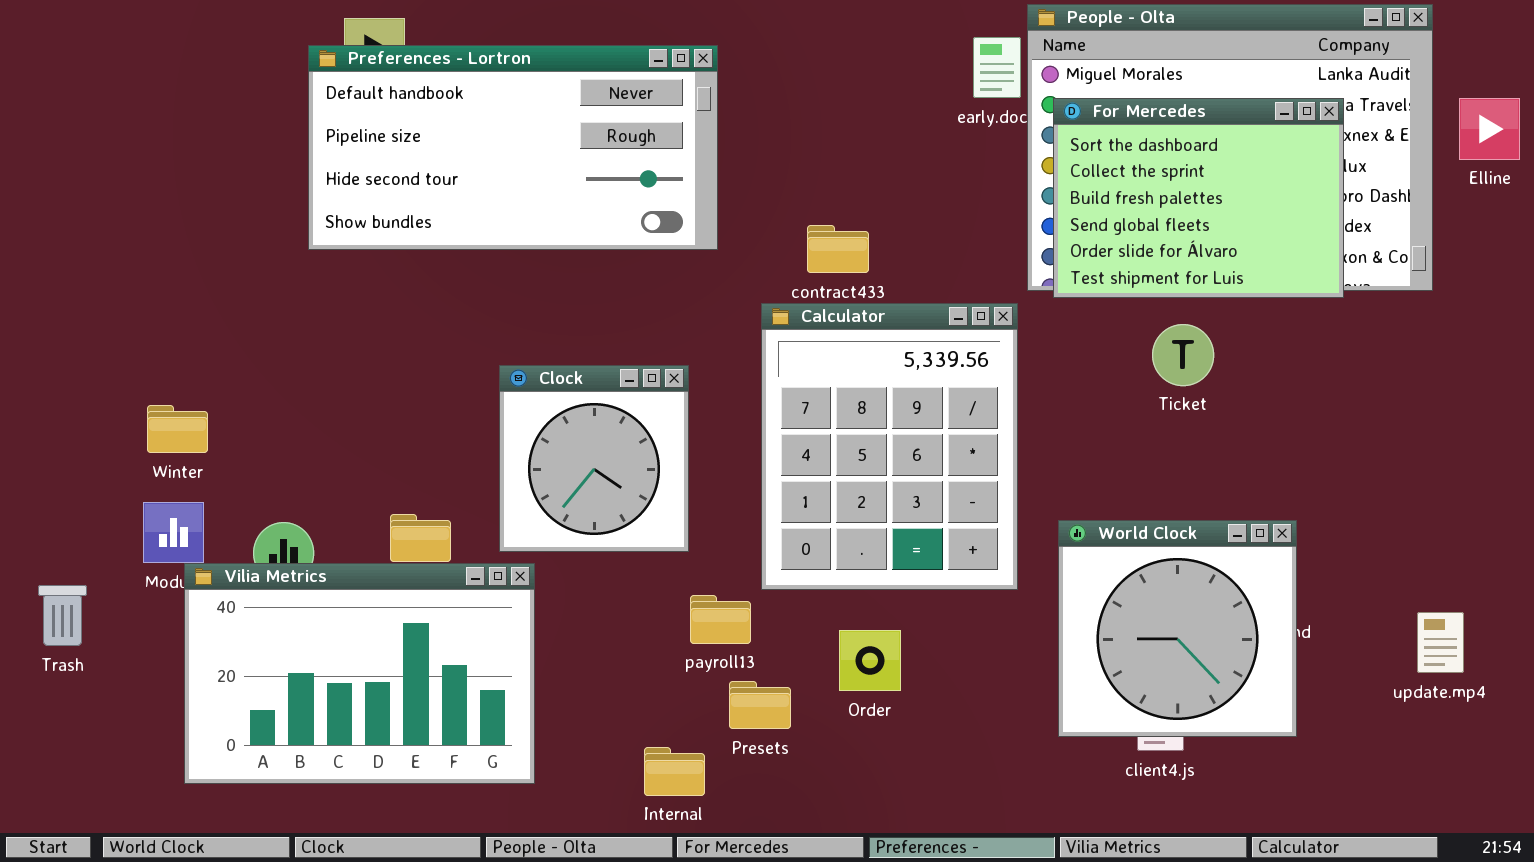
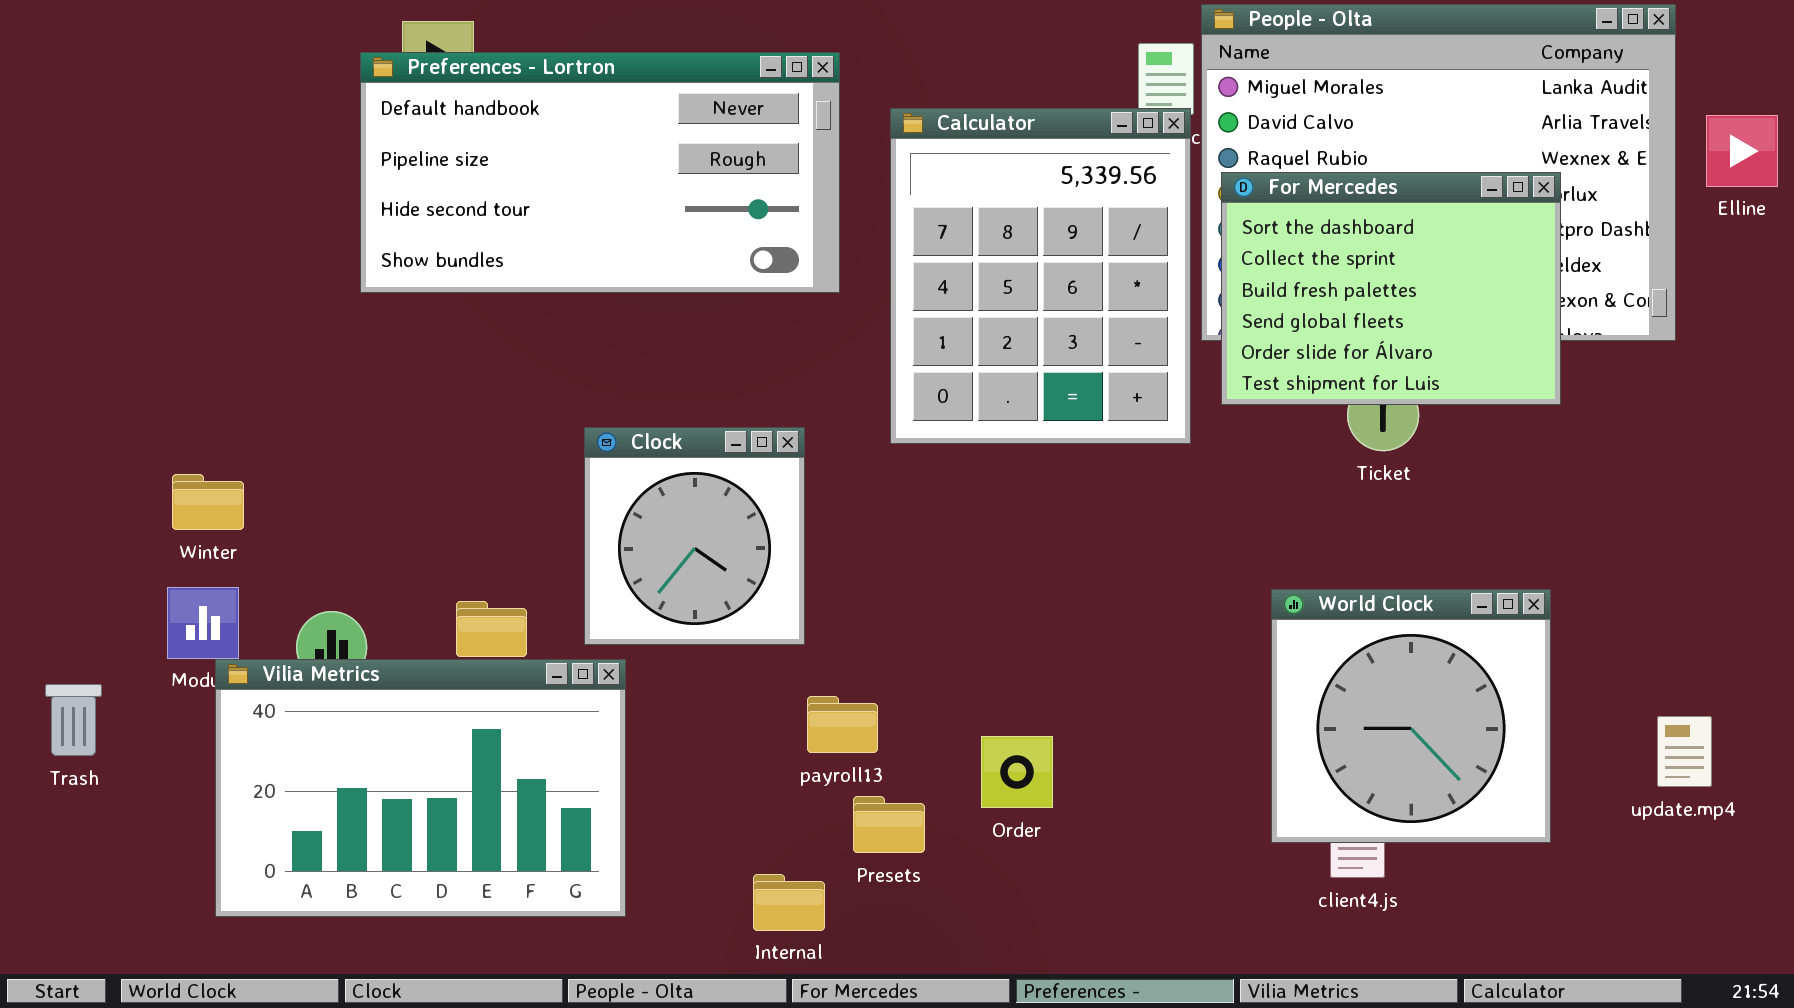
For Mercedes: [1053,98,1344,298] -> [1221,172,1561,405], moved
Calculator: [761,303,1018,590] -> [890,108,1191,444], moved
World Clock: [1058,520,1297,737] -> [1271,589,1551,843], moved

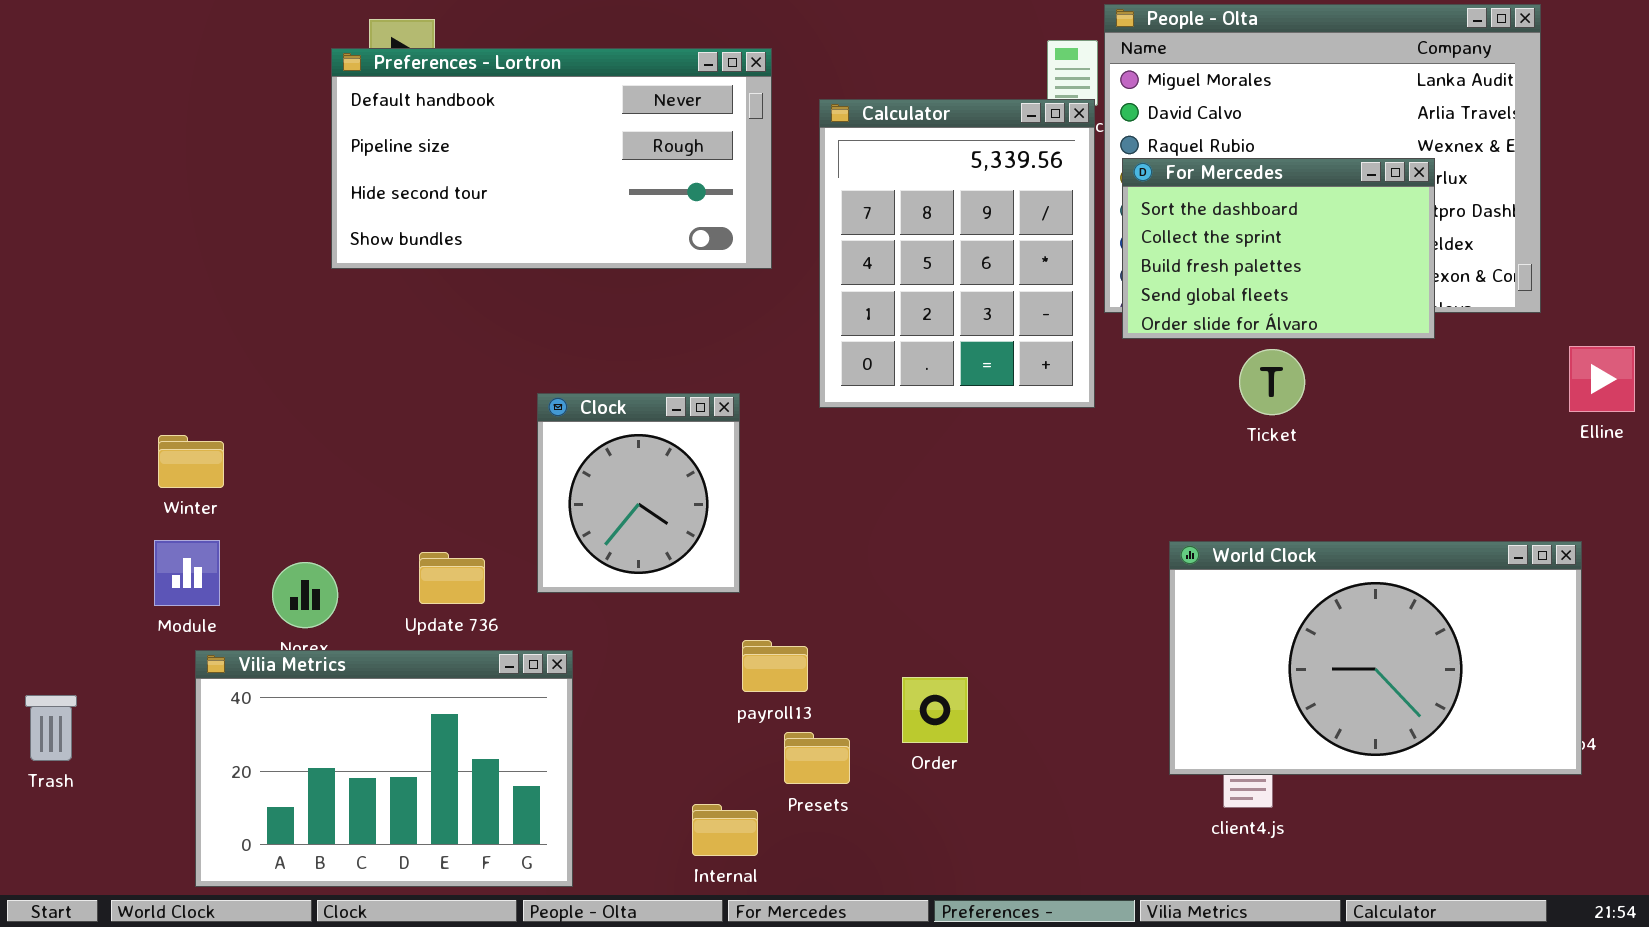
Elline: [1706,115,1778,187] -> [1569,346,1635,412], moved
For Mercedes: [1221,172,1561,405] -> [1122,158,1435,339], resized
World Clock: [1271,589,1551,843] -> [1169,541,1582,775], resized
Vilia Metrics: [215,659,626,917] -> [195,650,573,887], moved
Trash: [45,684,102,756] -> [25,695,77,761], moved

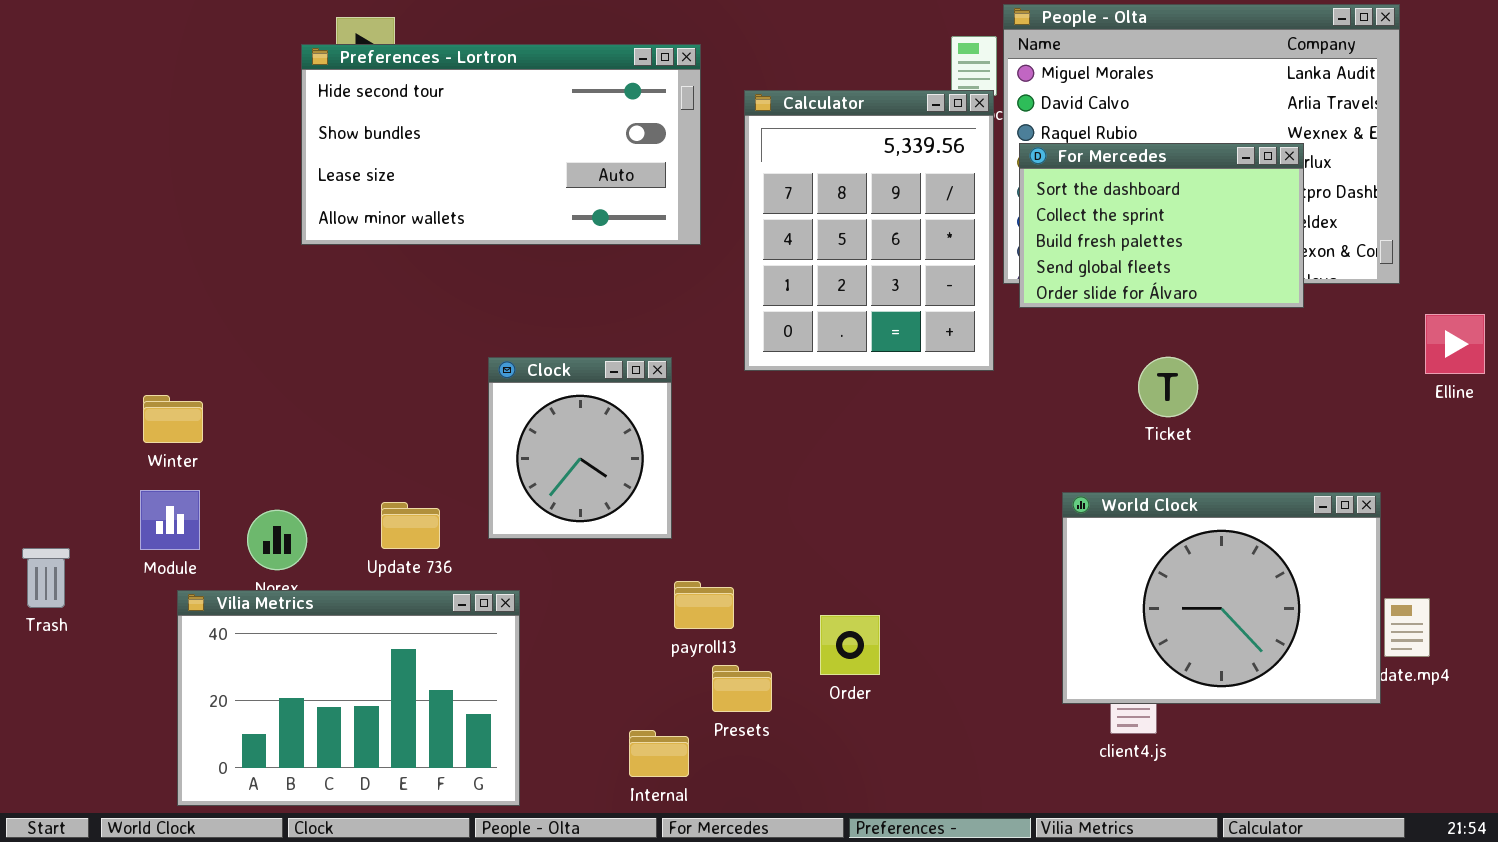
Preferences - Lortron: [331,48,772,269] -> [301,44,701,245], scrolled down 2 rows
Ticket: [1239,349,1305,415] -> [1138,357,1198,417], moved
World Clock: [1169,541,1582,775] -> [1062,492,1381,704], resized
Trash: [25,695,77,761] -> [22,548,70,608], moved

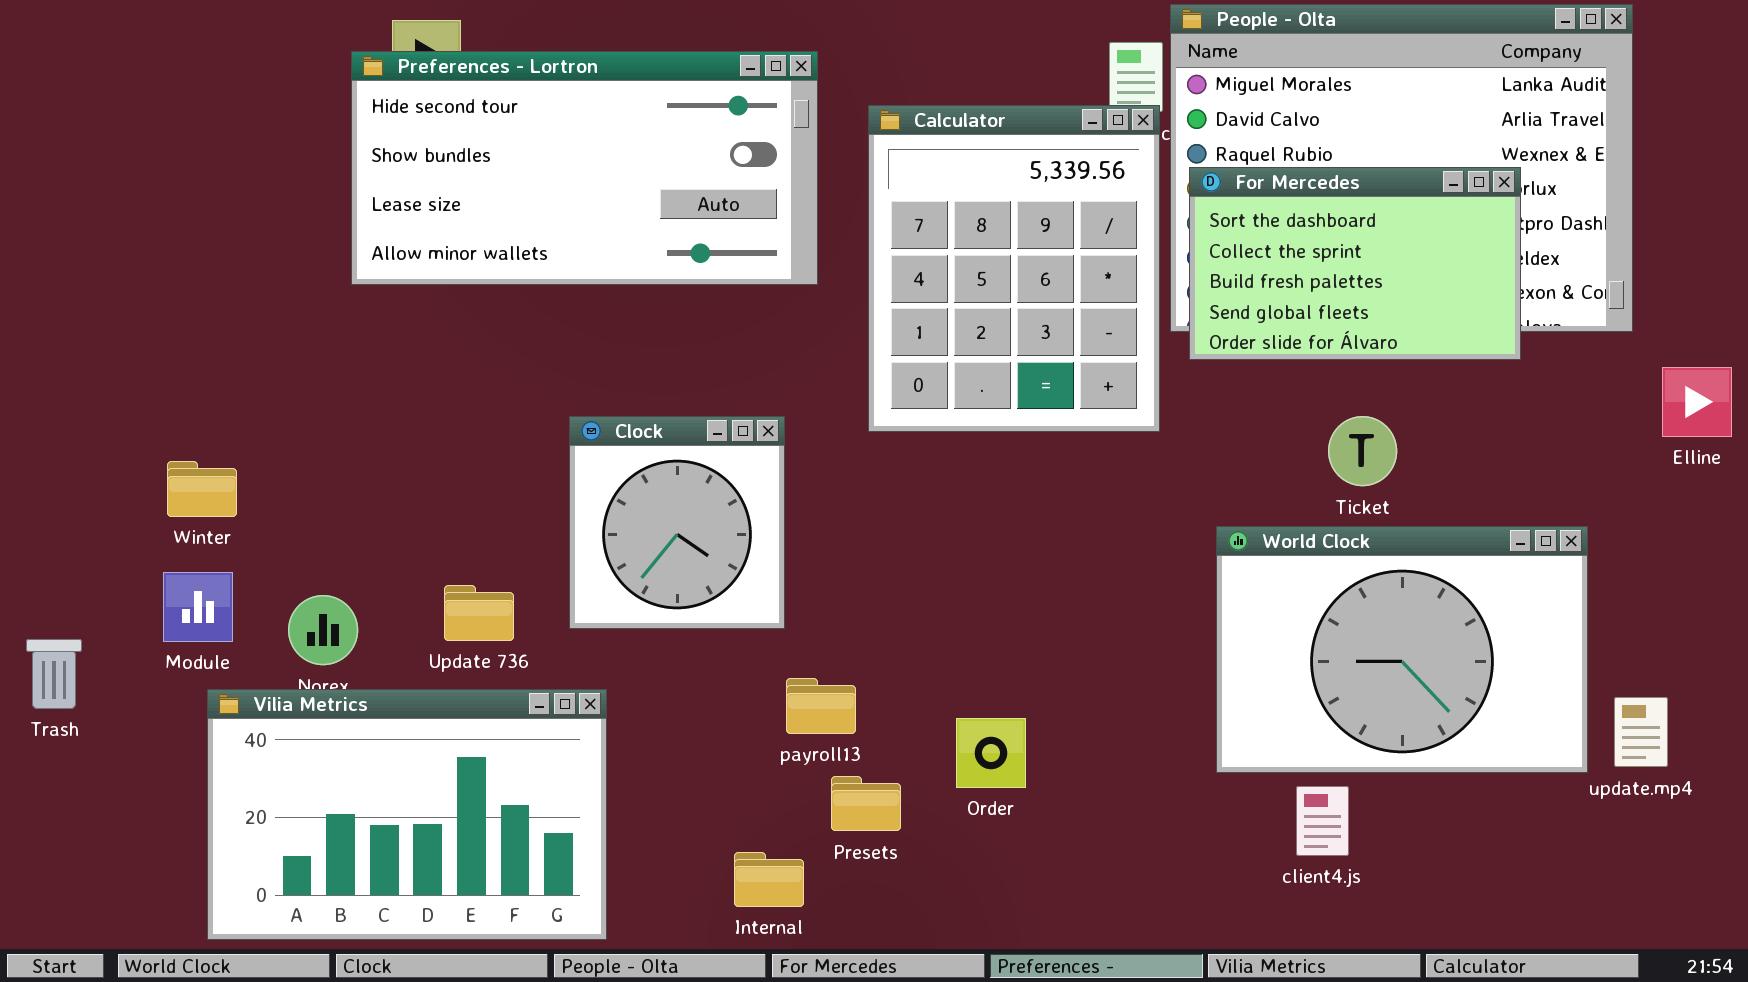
World Clock: [1062,492,1381,704] -> [1216,526,1588,773], moved

